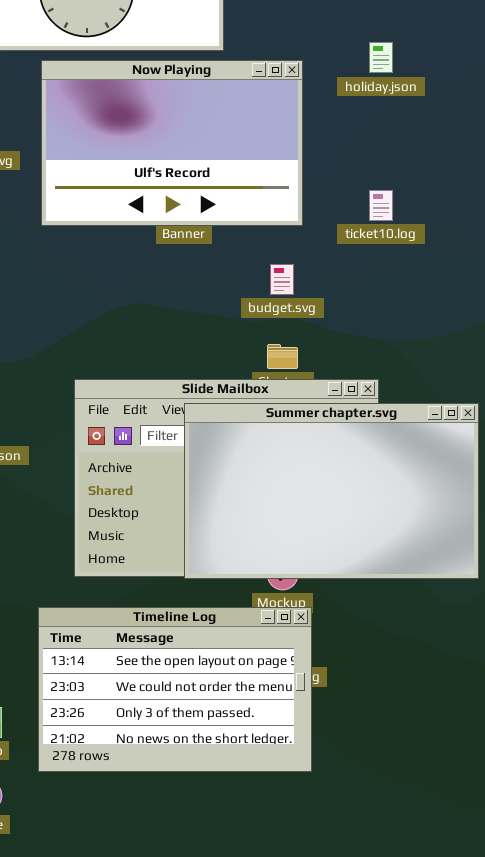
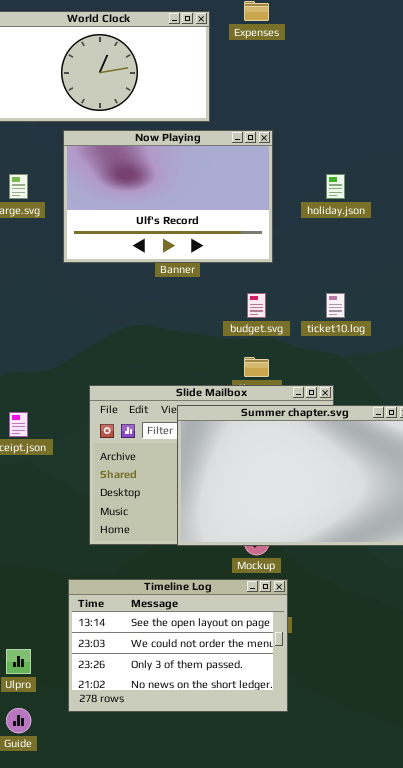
holiday.json: [369,42,393,73] -> [326,174,345,199], moved
ticket10.log: [369,190,393,221] -> [326,293,345,318], moved
Timeline Log: [38,607,312,772] -> [68,579,288,712], moved

